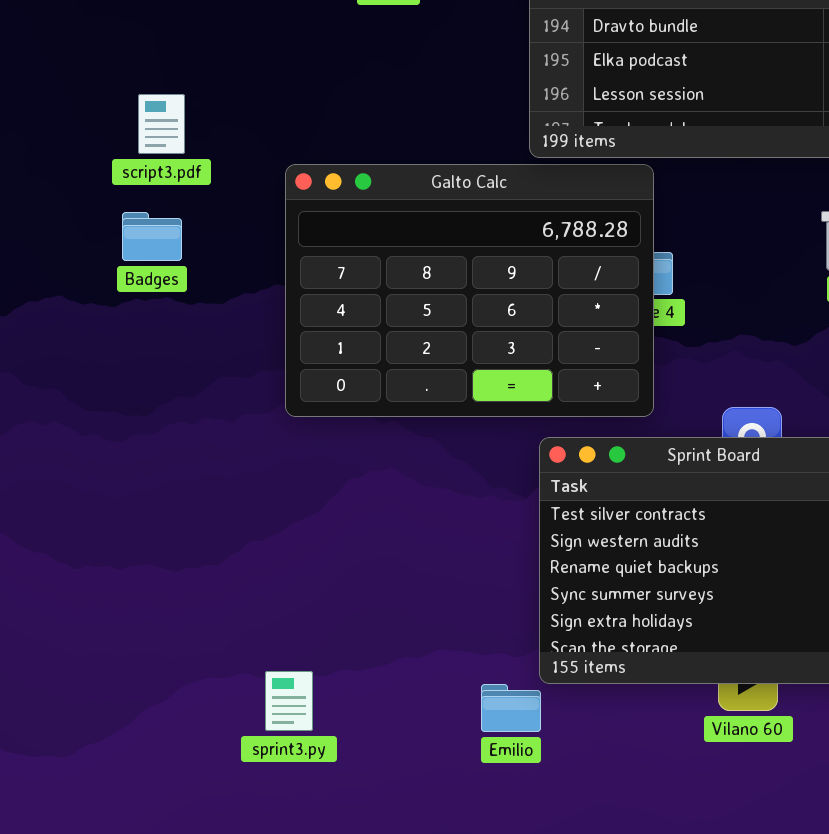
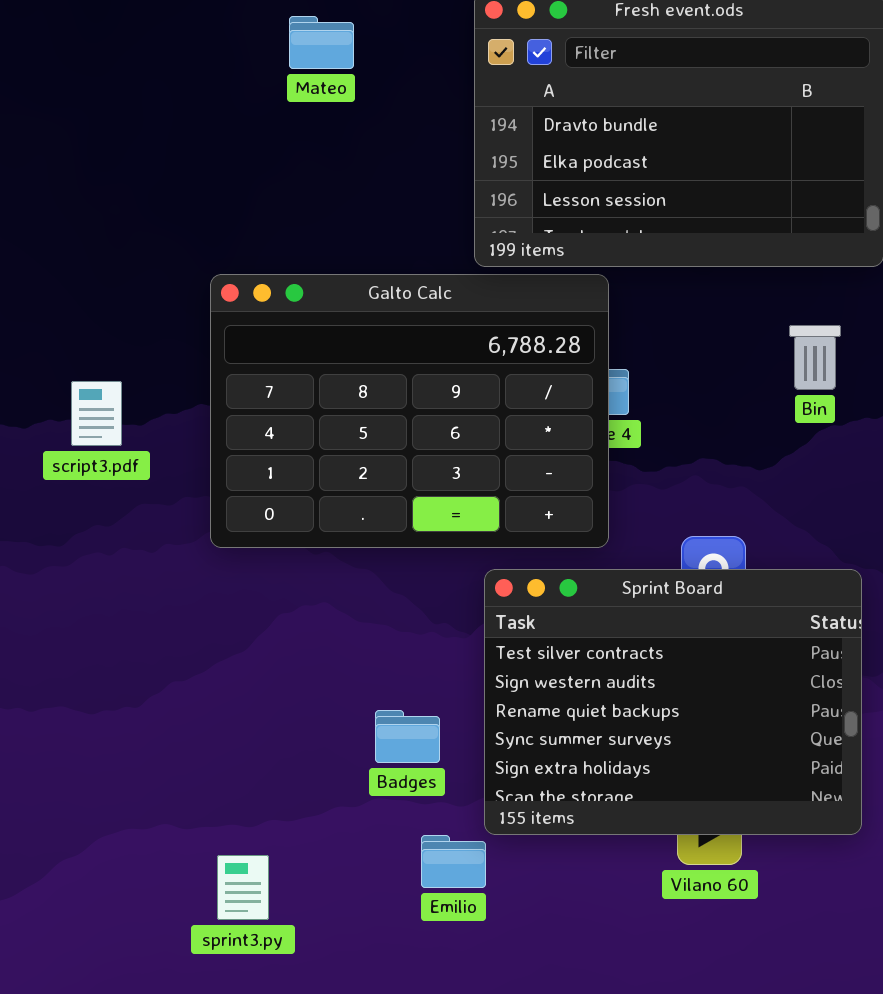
script3.pdf: [138,94,185,154] -> [71,381,122,446], moved
Badges: [122,212,182,261] -> [375,710,440,763], moved
sprint3.py: [265,671,313,731] -> [217,855,269,920], moved

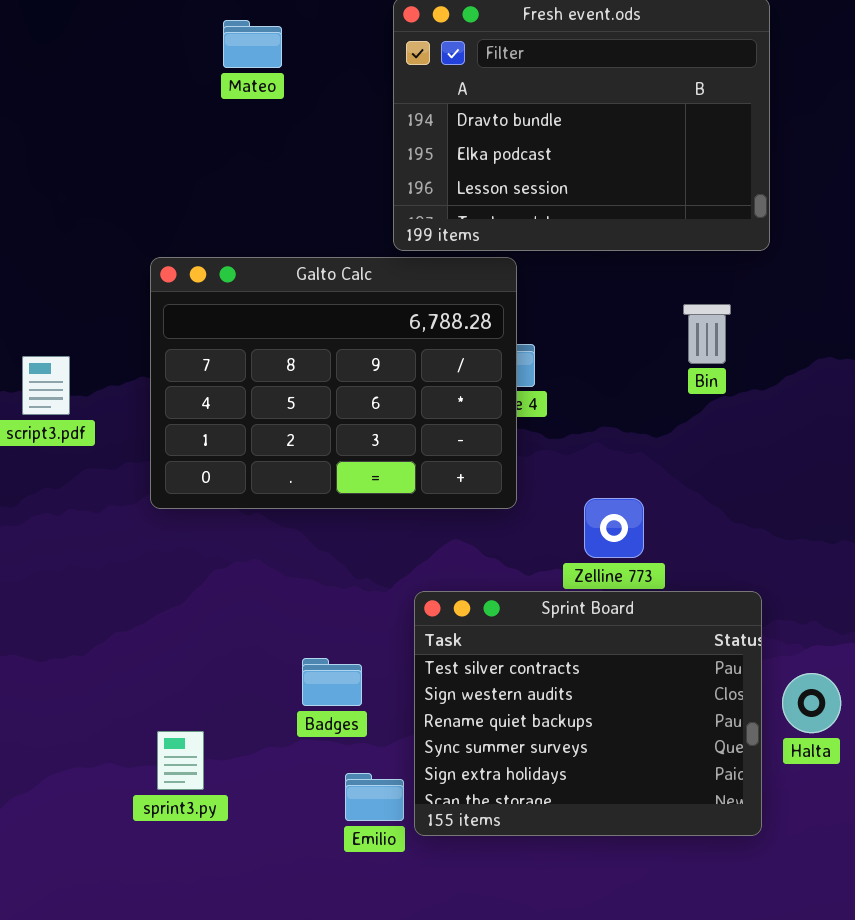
Sprint Board: [484,569,862,835] -> [414,591,762,836], moved
sprint3.py: [217,855,269,920] -> [157,731,204,790], moved

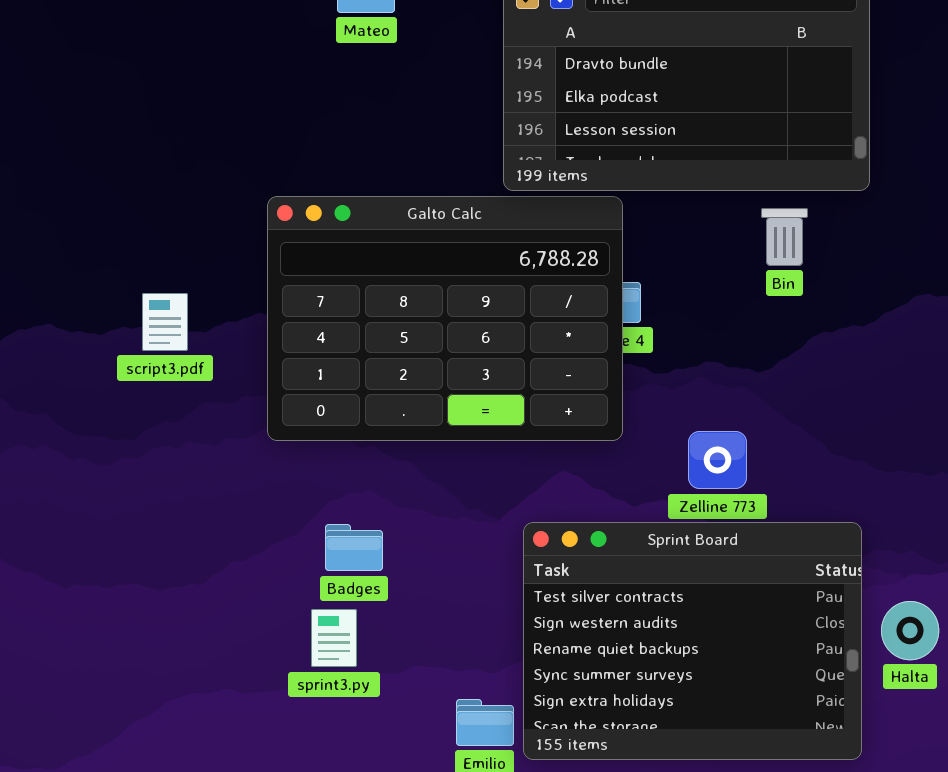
Bin: [683,304,731,364] -> [761,208,808,266], moved
Badges: [302,658,362,706] -> [325,524,383,571], moved
sprint3.py: [157,731,204,790] -> [311,609,357,667], moved

